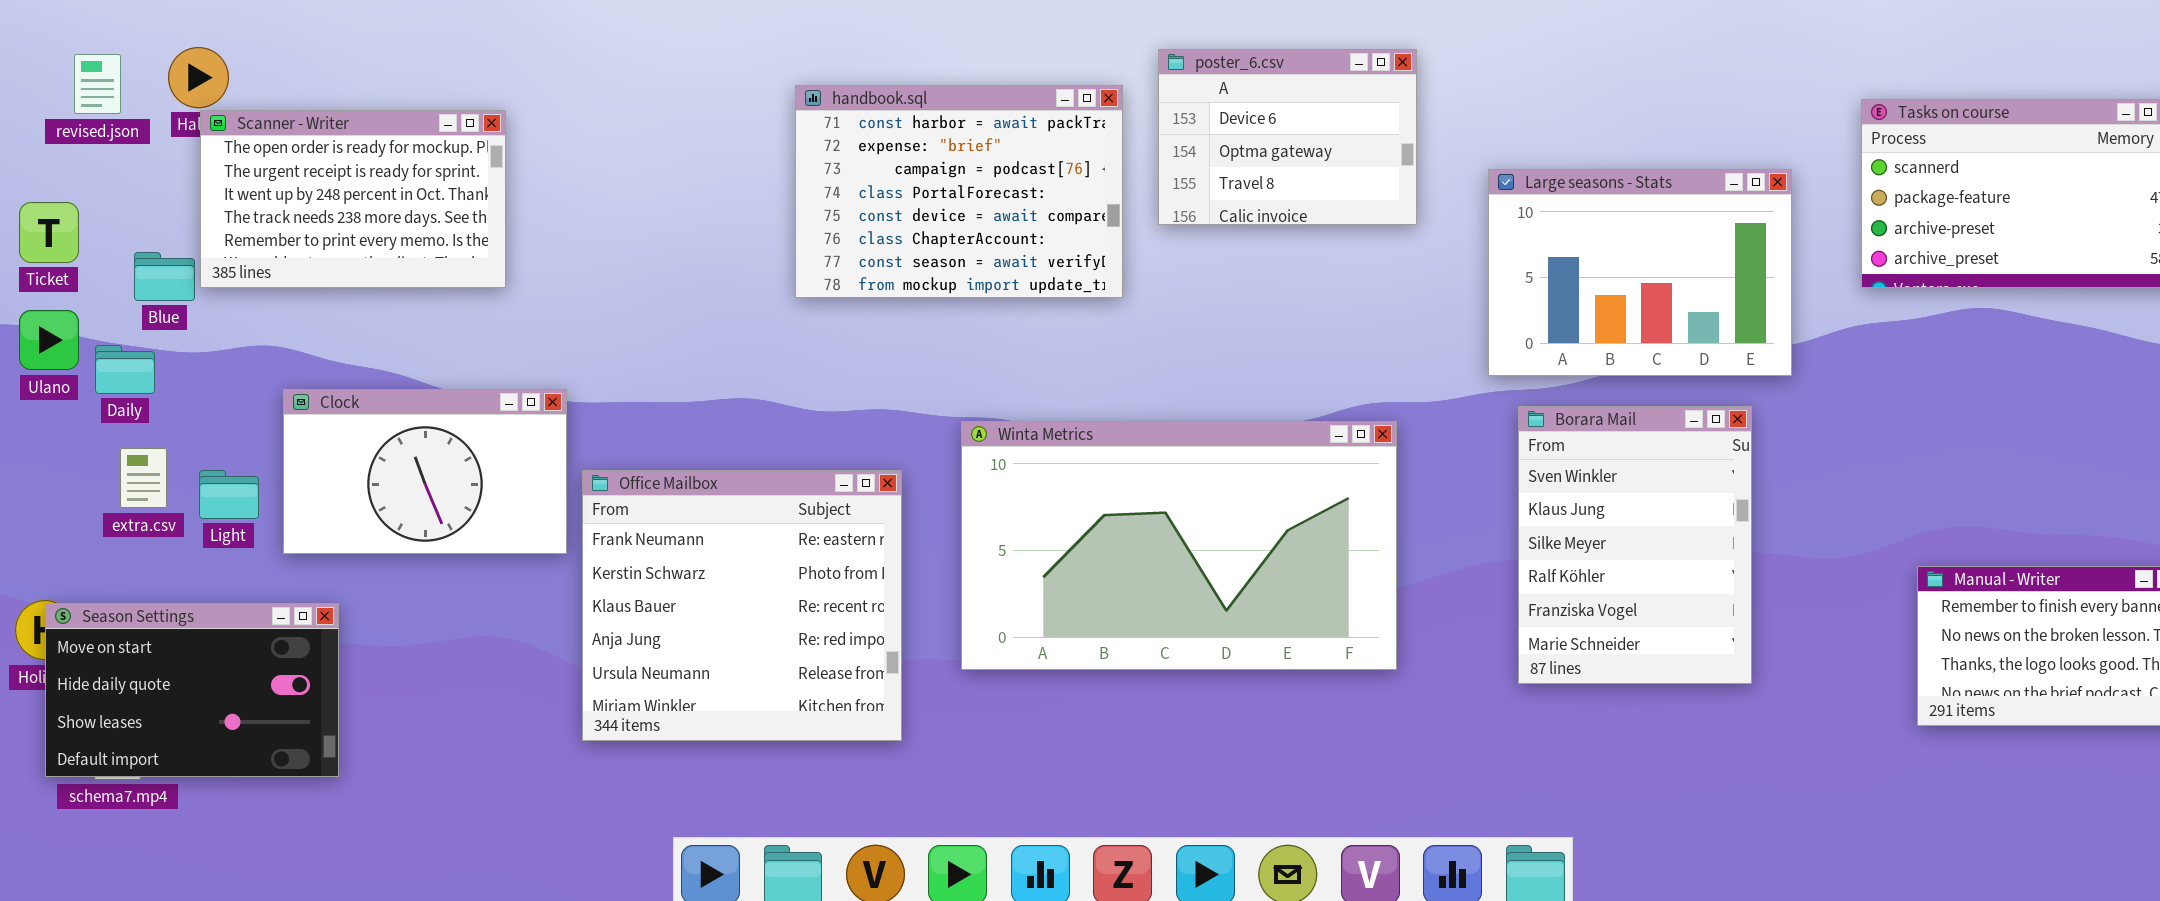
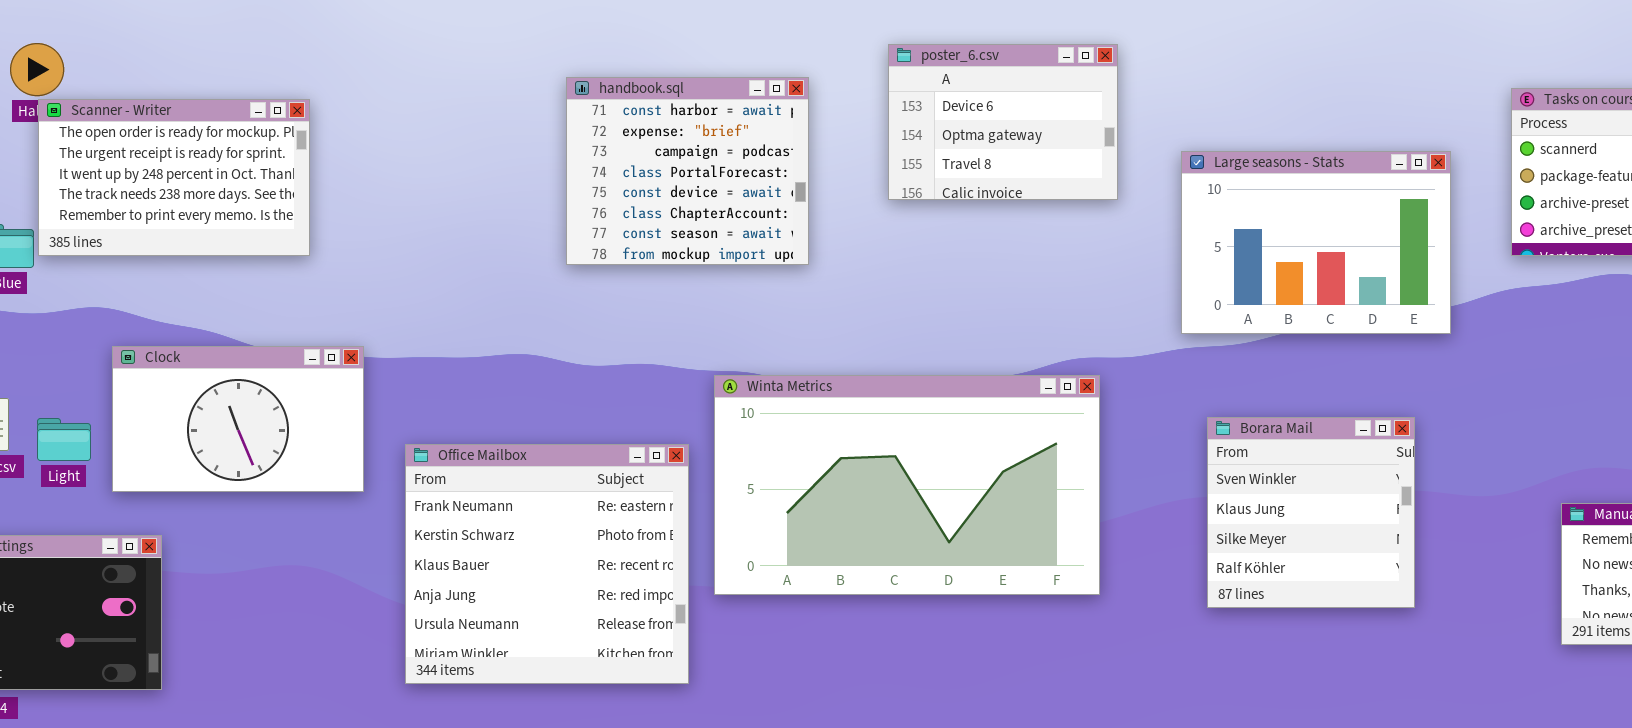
handbook.sql: [795,85,1123,298] -> [566,77,809,265], resized
Borara Mail: [1518,406,1752,684] -> [1207,417,1415,608], resized
Office Mailbox: [582,470,902,741] -> [405,444,689,684], moved

